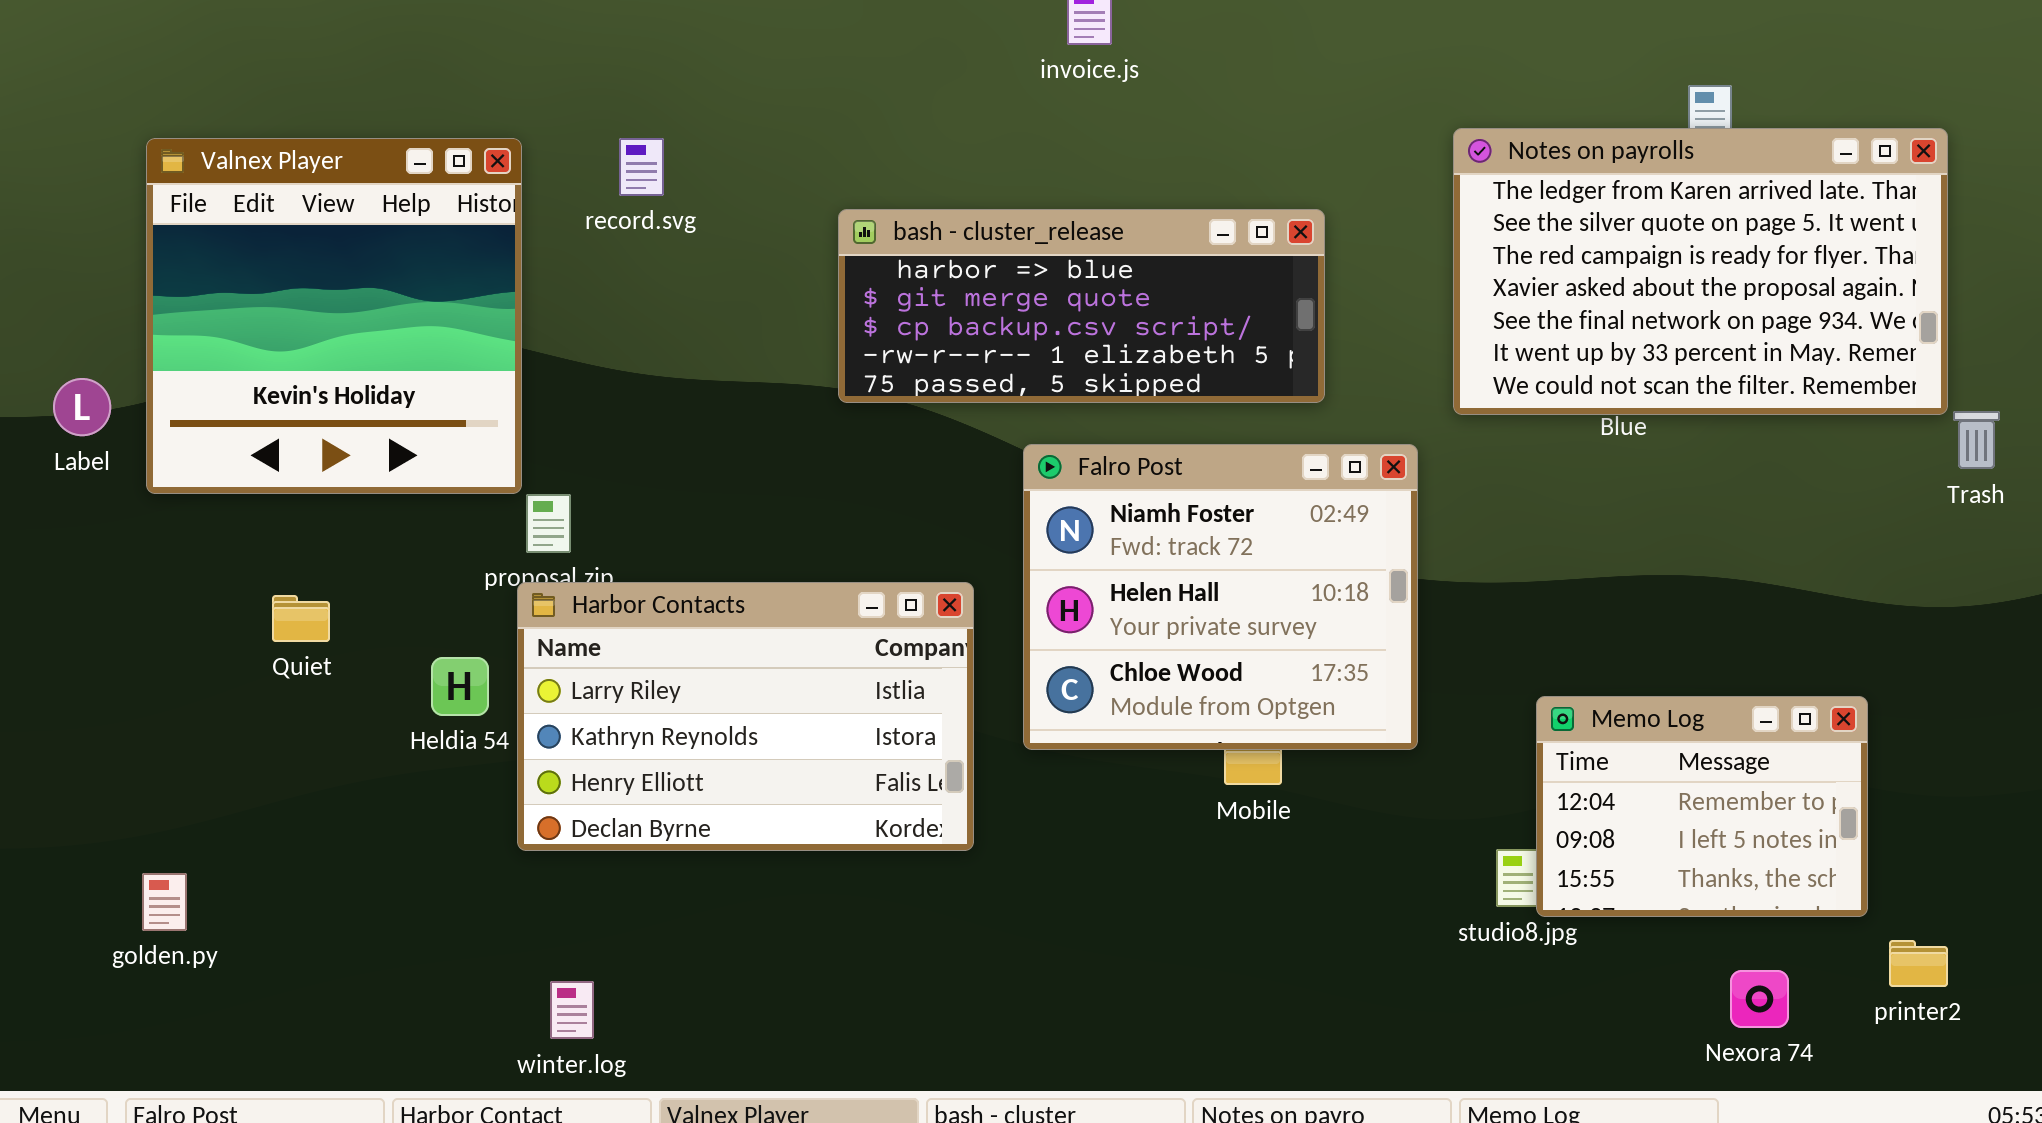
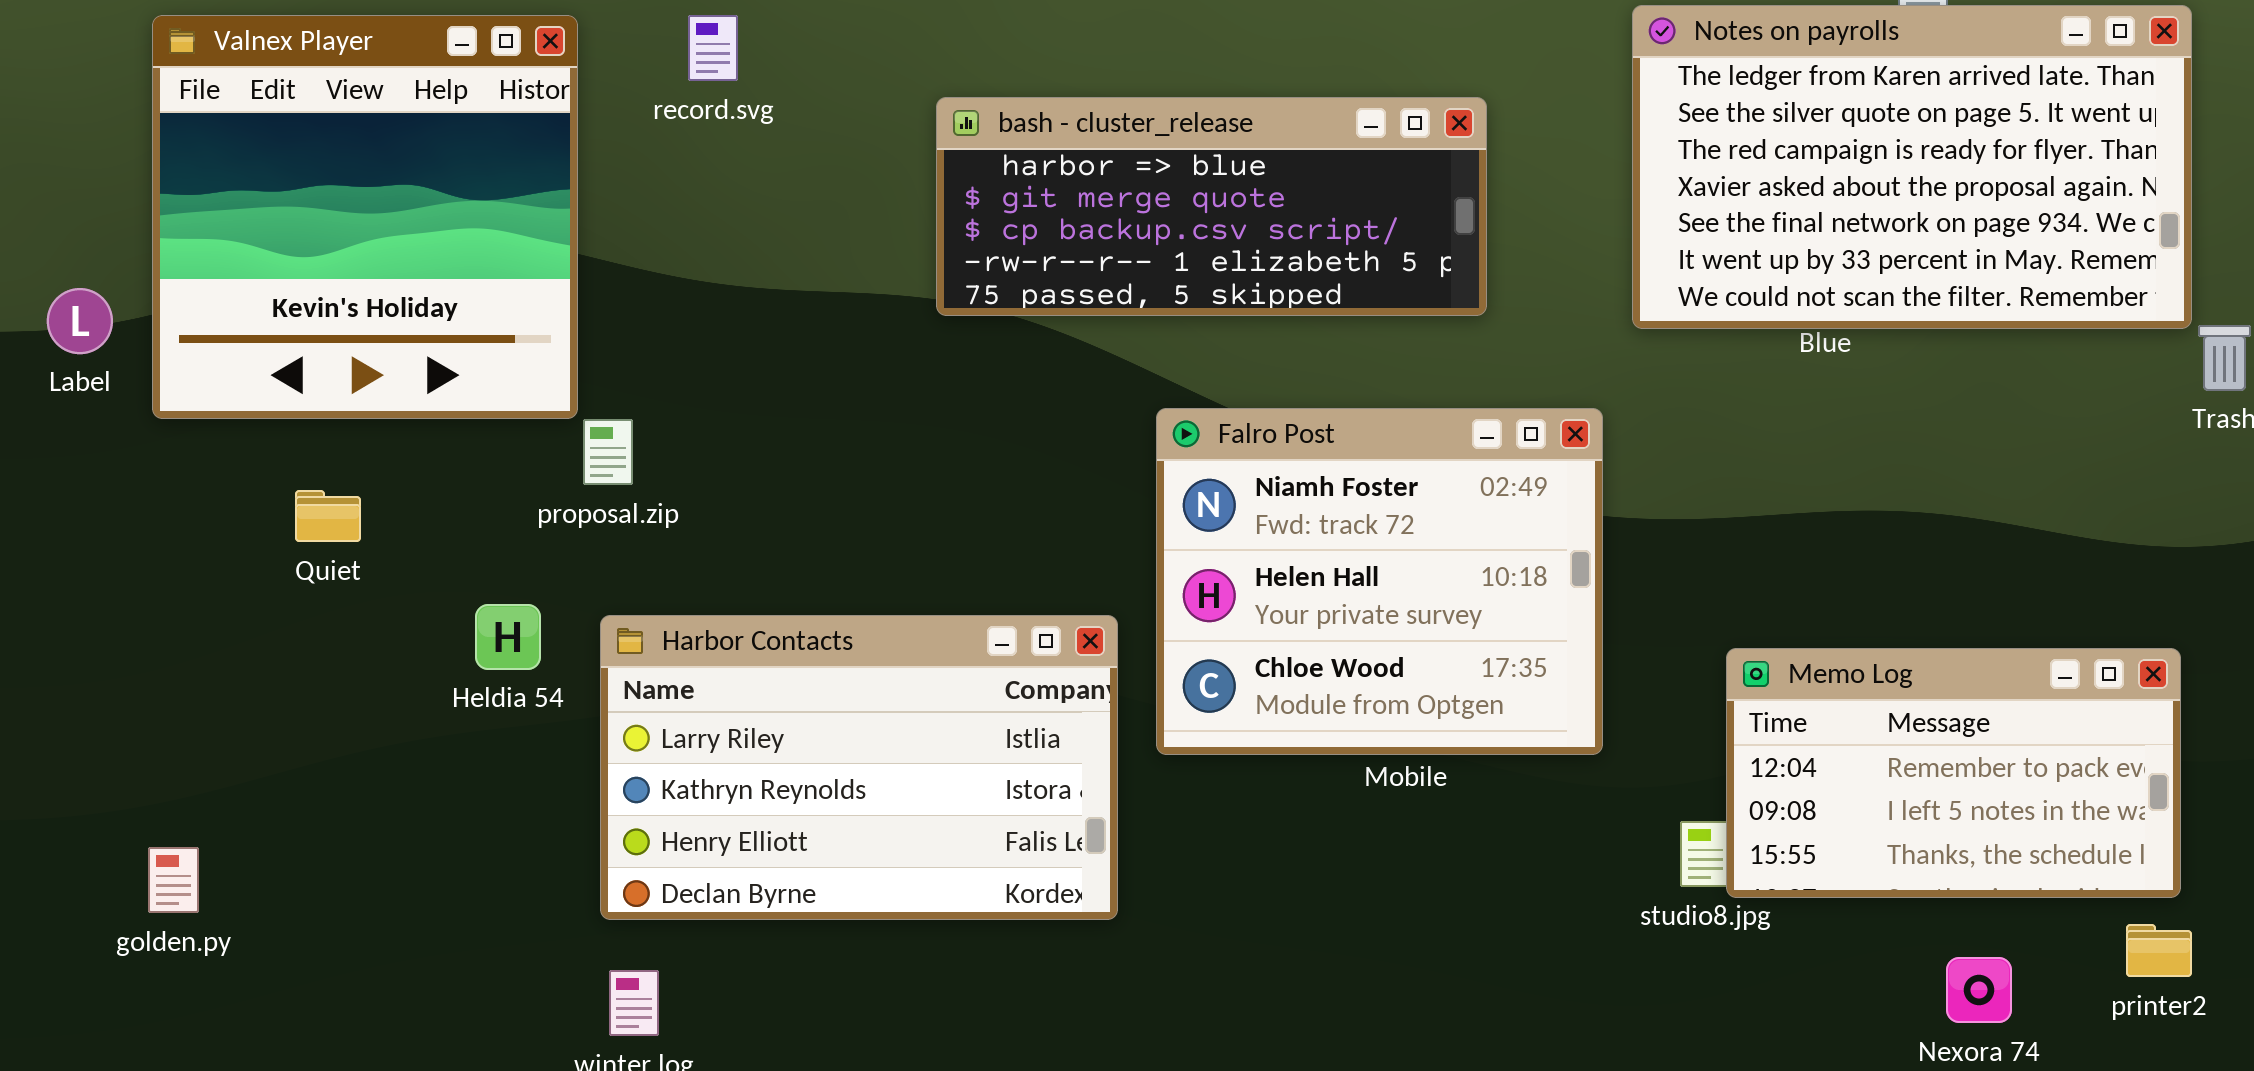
Falro Post: [1023,444,1418,750] -> [1156,408,1603,755], moved
Harbor Contacts: [517,582,974,851] -> [600,615,1118,920], moved
Quiet: [272,595,330,642] -> [295,490,361,542], moved
Memo Log: [1536,696,1868,917] -> [1726,648,2181,898], resized

